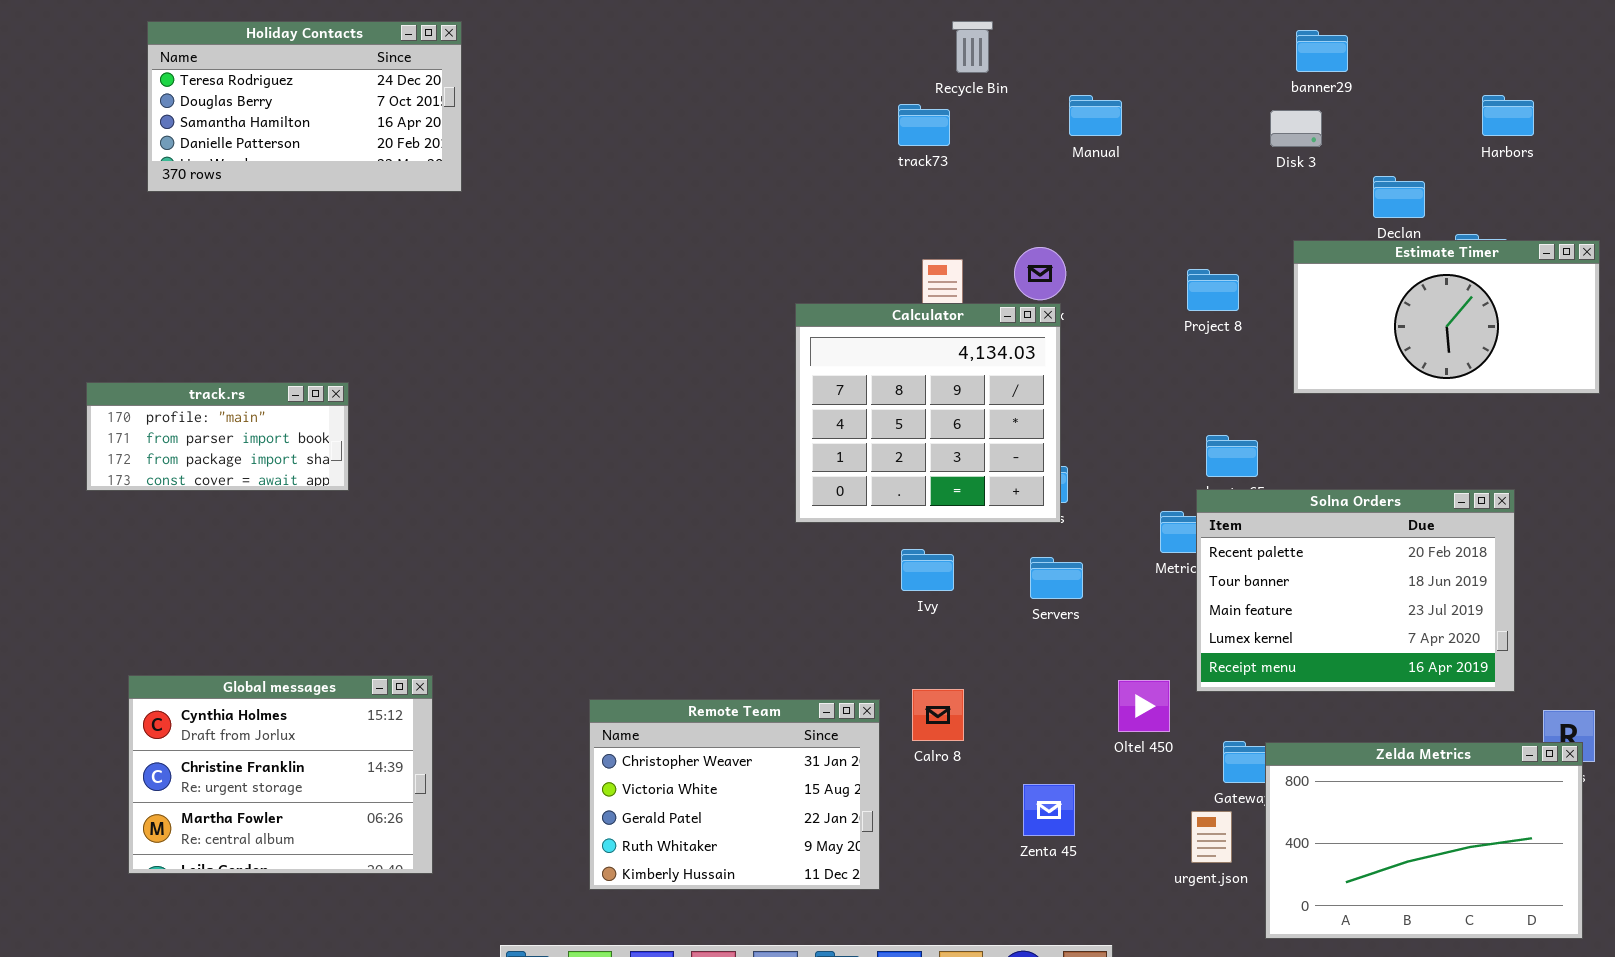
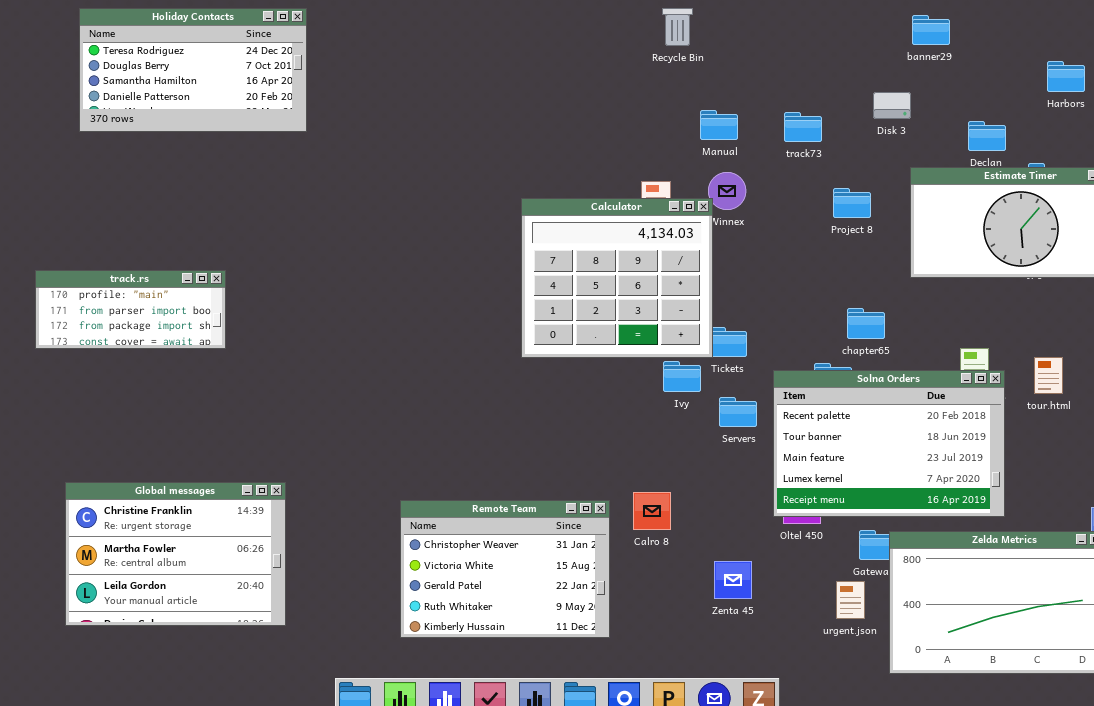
Manual: [1069,95,1122,136] -> [700,110,738,140], moved
track73: [898,104,950,146] -> [784,112,822,142], moved
Disk 3: [1270,110,1322,147] -> [873,92,911,119], moved
Calculator: [795,303,1061,523] -> [521,198,713,358], moved
Solna Orders: [1196,489,1515,692] -> [773,370,1005,517], moved
Ivy: [901,549,954,591] -> [663,361,701,392], moved
Global messages: [128,675,433,874] -> [65,482,286,626], scrolled down 1 row

